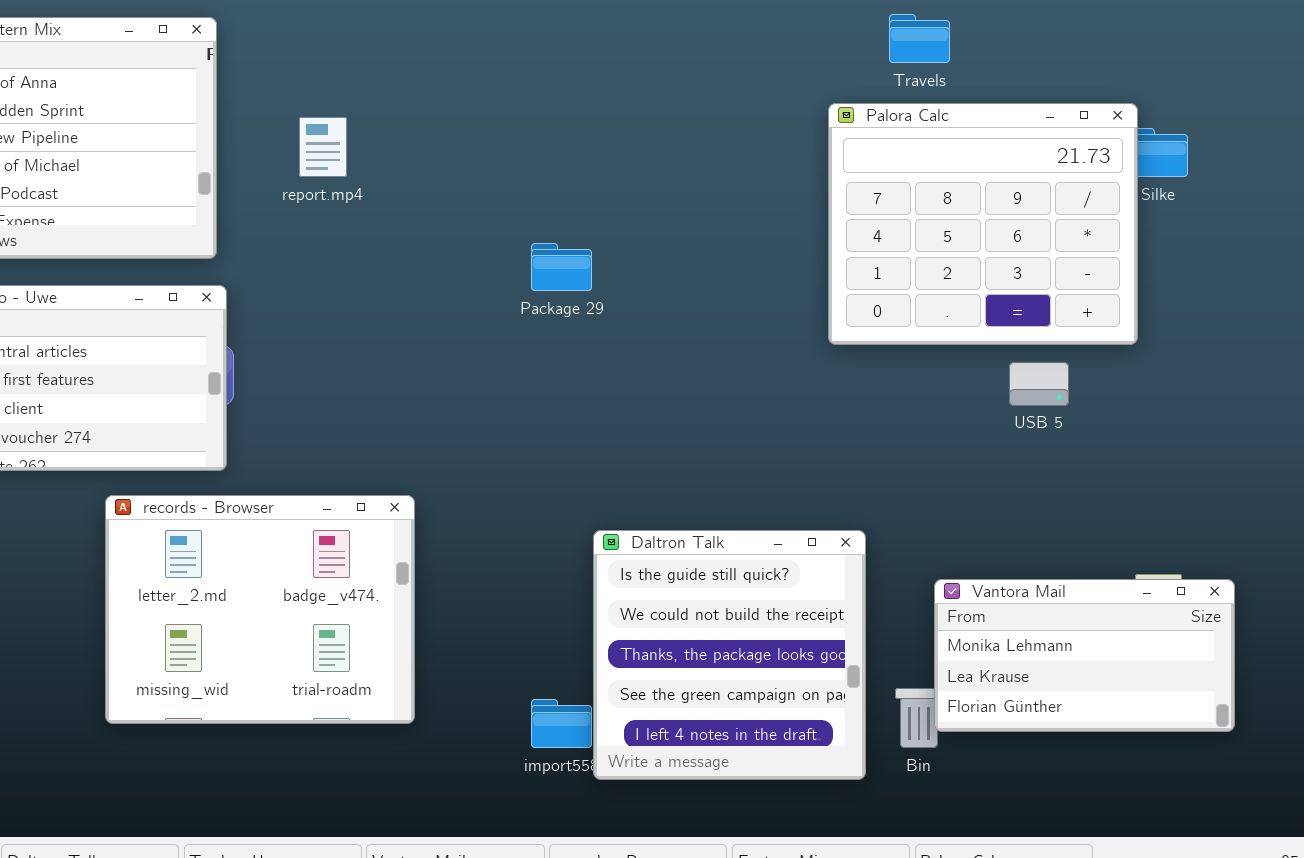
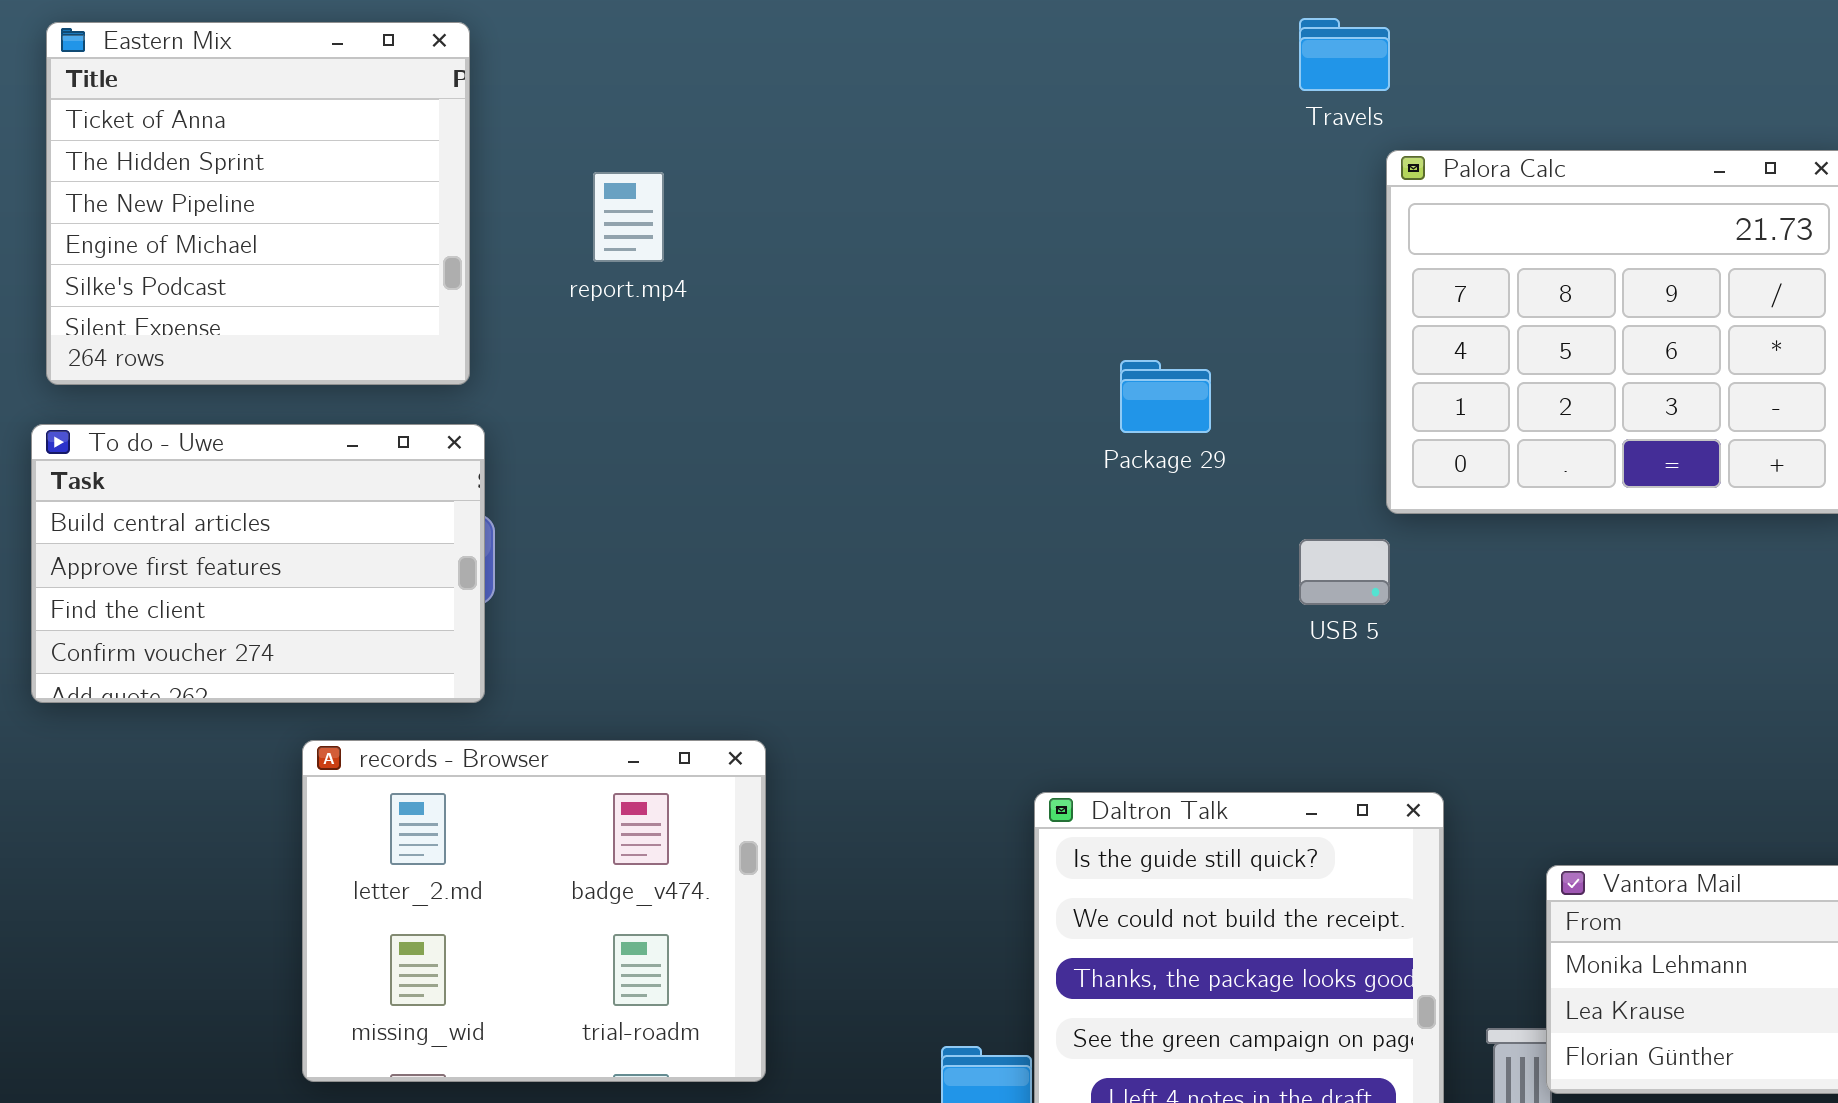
Travels: [889,14,950,63] -> [1299,18,1390,91], moved
Package 29: [531,243,592,291] -> [1120,360,1211,433], moved
USB 5: [1009,362,1069,406] -> [1299,539,1390,605], moved

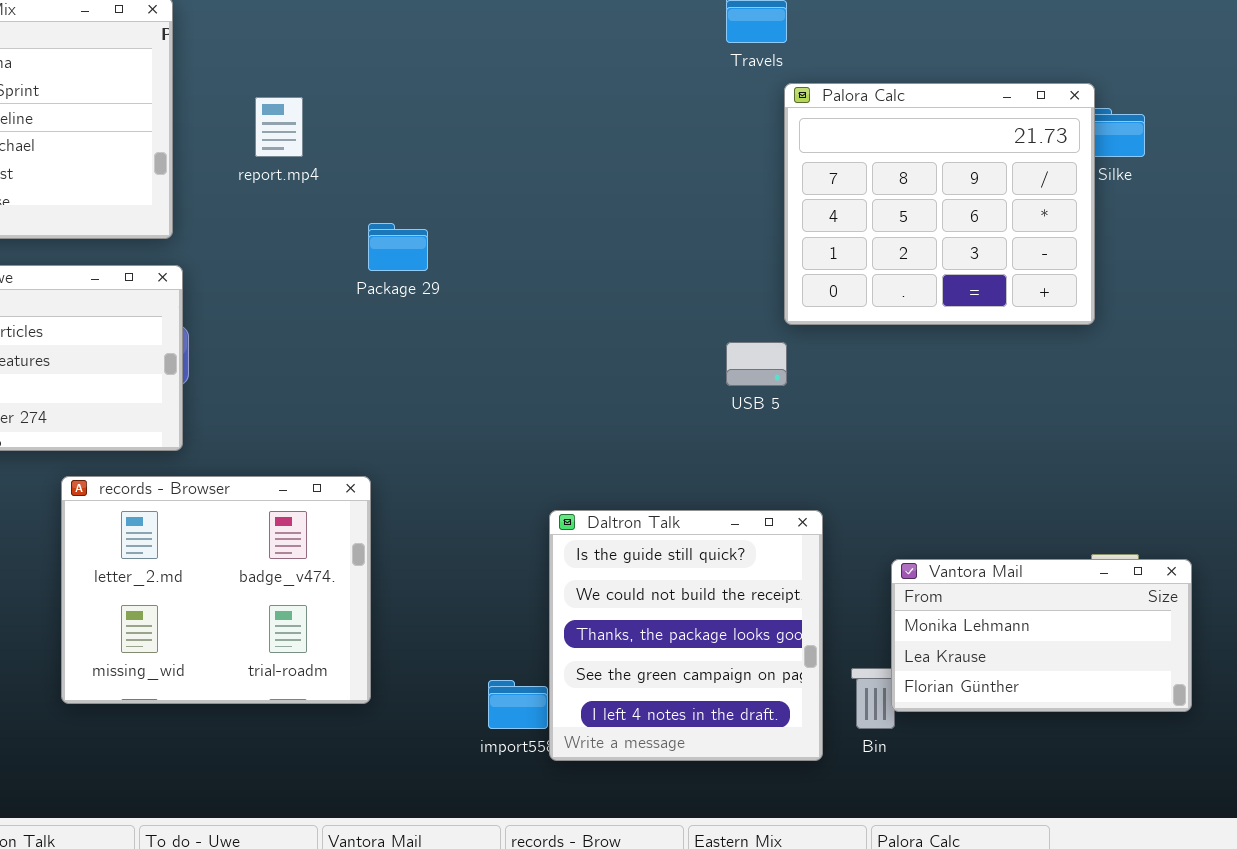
Package 29: [1120,360,1211,433] -> [368,223,428,271], moved

